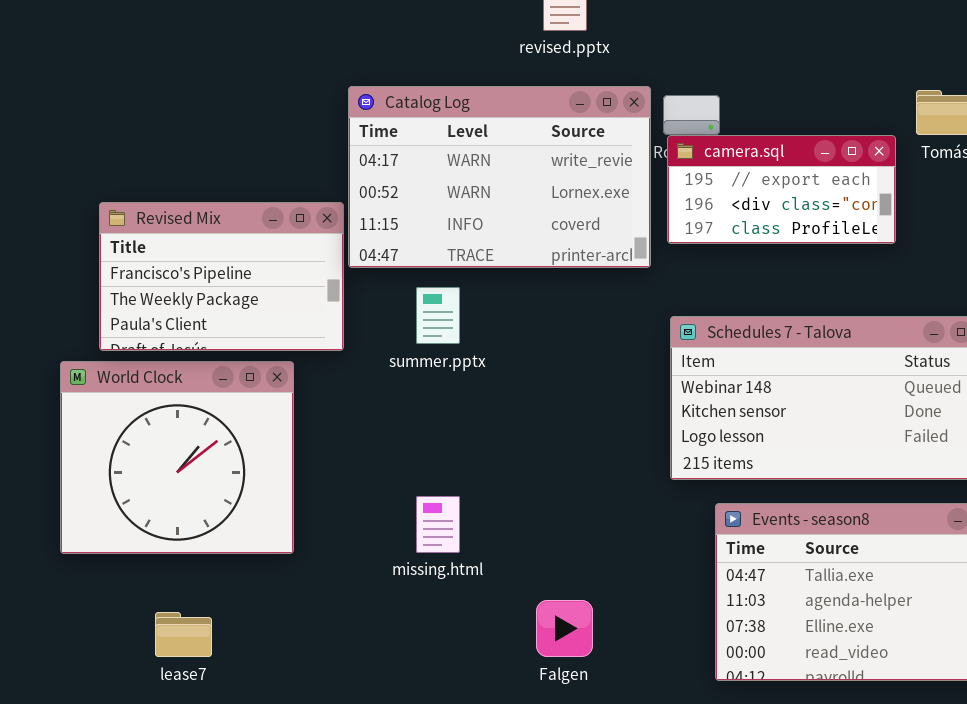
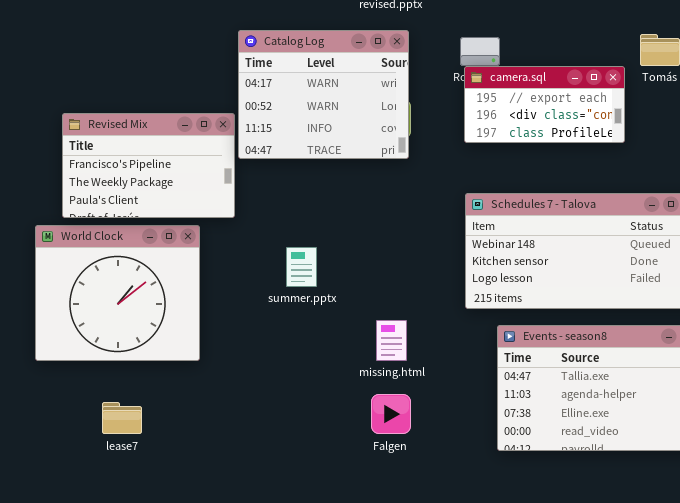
Catalog Log: [348,86,651,268] -> [238,30,409,159], resized
summer.pptx: [416,287,460,344] -> [286,247,317,287], moved
missing.html: [416,496,460,553] -> [376,320,407,361], moved

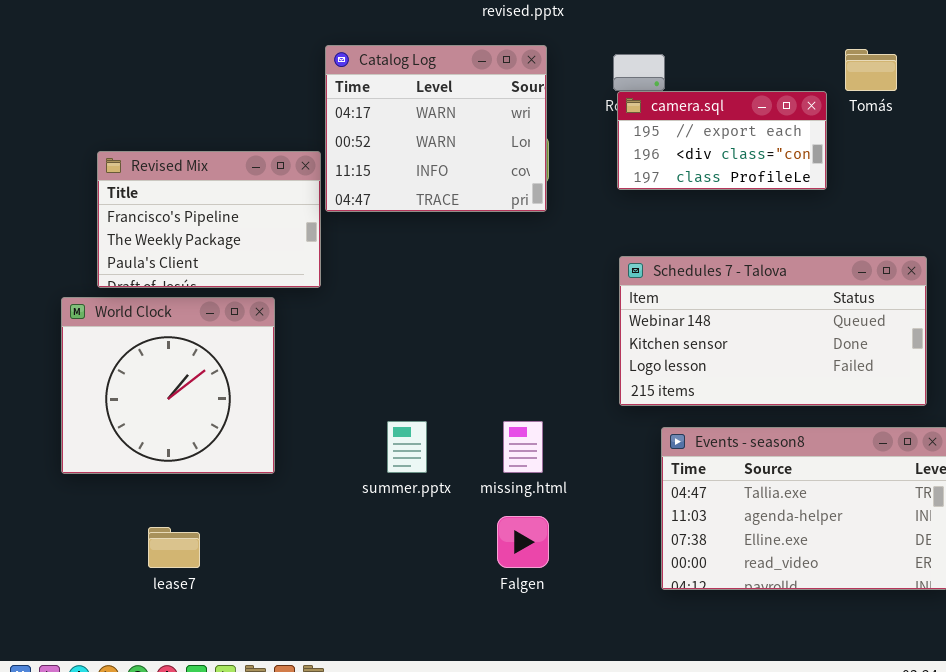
summer.pptx: [286,247,317,287] -> [387,421,427,473], moved

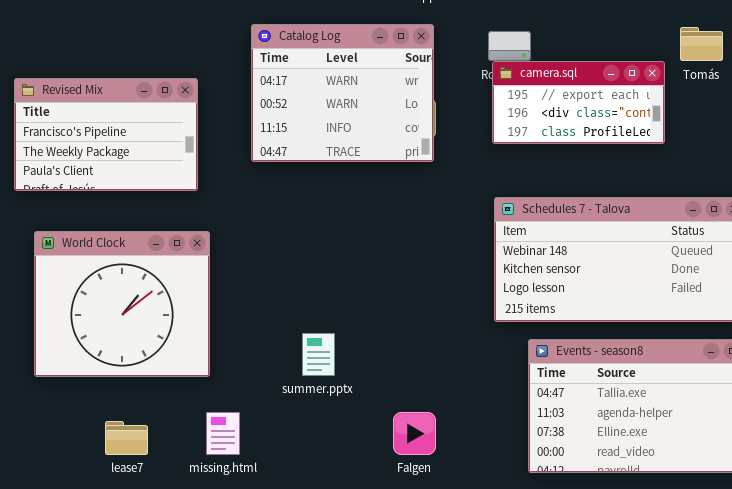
Revised Mix: [97,151,321,288] -> [14,78,198,191], moved
missing.html: [503,421,543,473] -> [206,412,240,455], moved

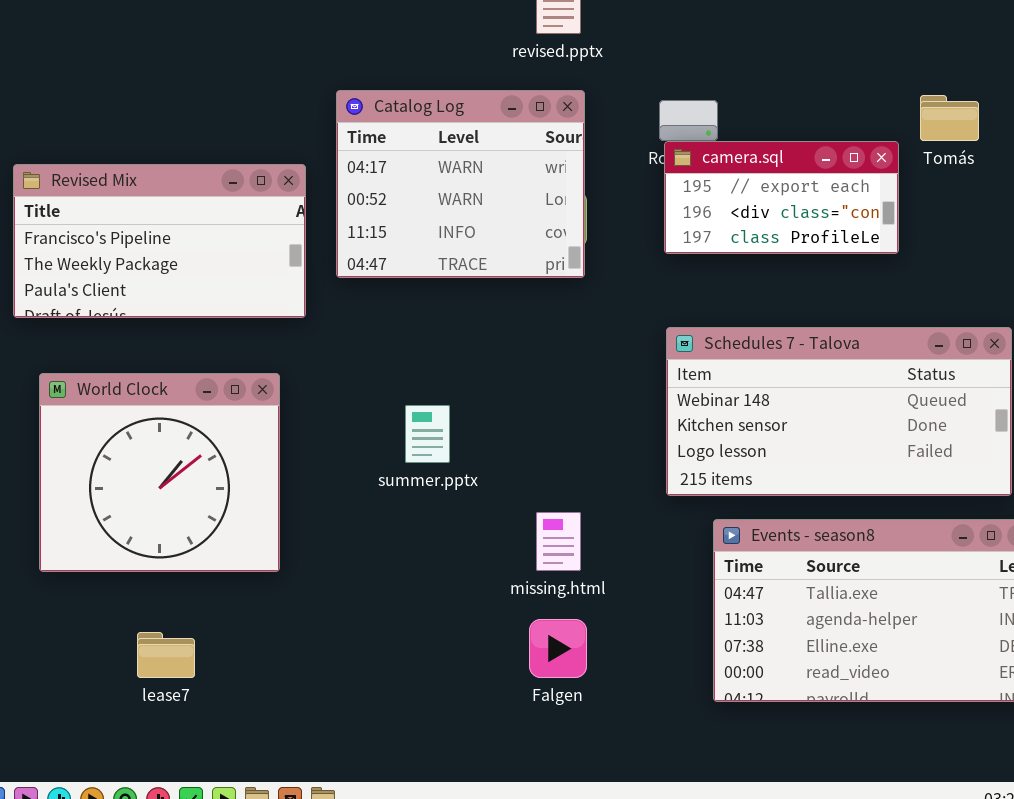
Revised Mix: [14,78,198,191] -> [13,164,306,318], resized
summer.pptx: [302,333,335,376] -> [405,405,450,463], moved
missing.html: [206,412,240,455] -> [536,512,581,571], moved

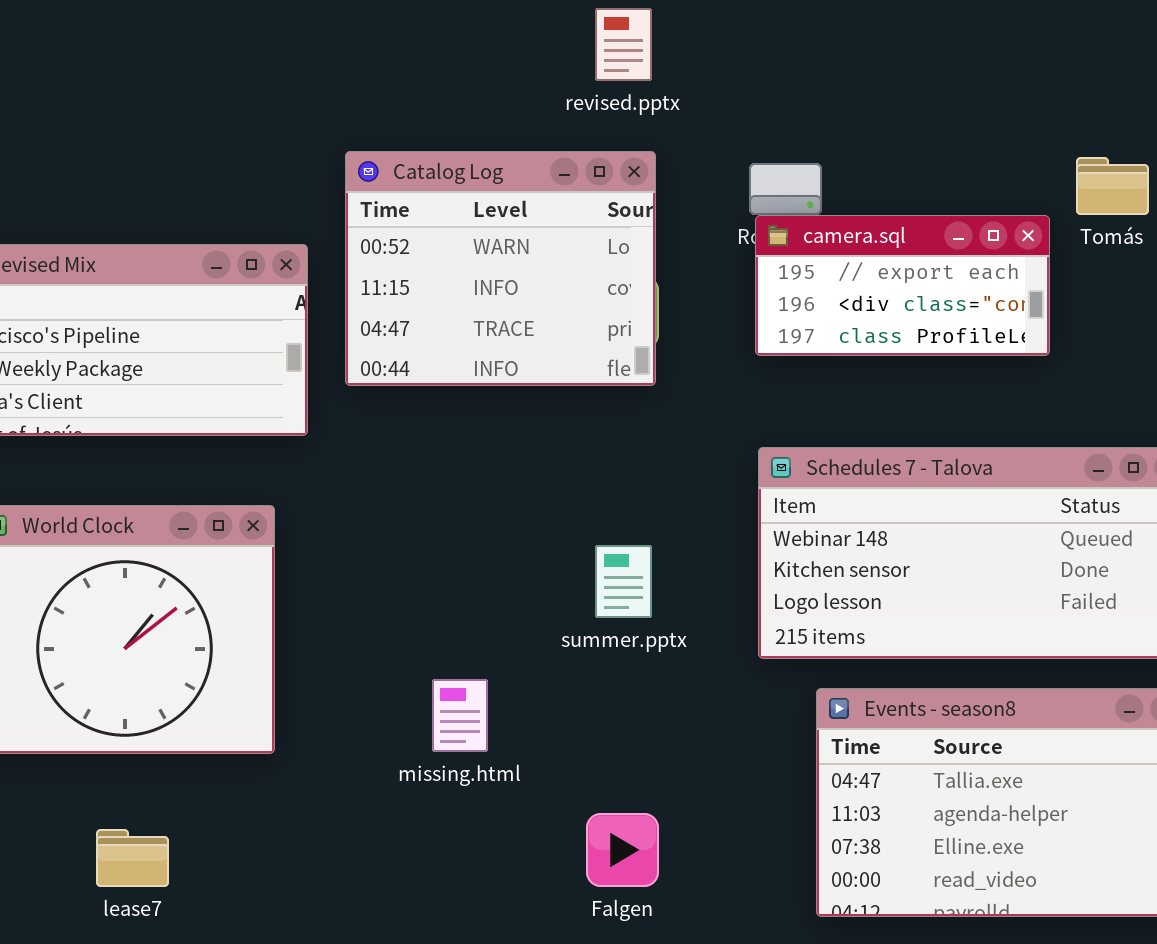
Catalog Log: [336,90,585,278] -> [345,151,656,386], scrolled down 1 row
summer.pptx: [405,405,450,463] -> [595,545,652,618], moved
missing.html: [536,512,581,571] -> [432,679,488,752], moved

